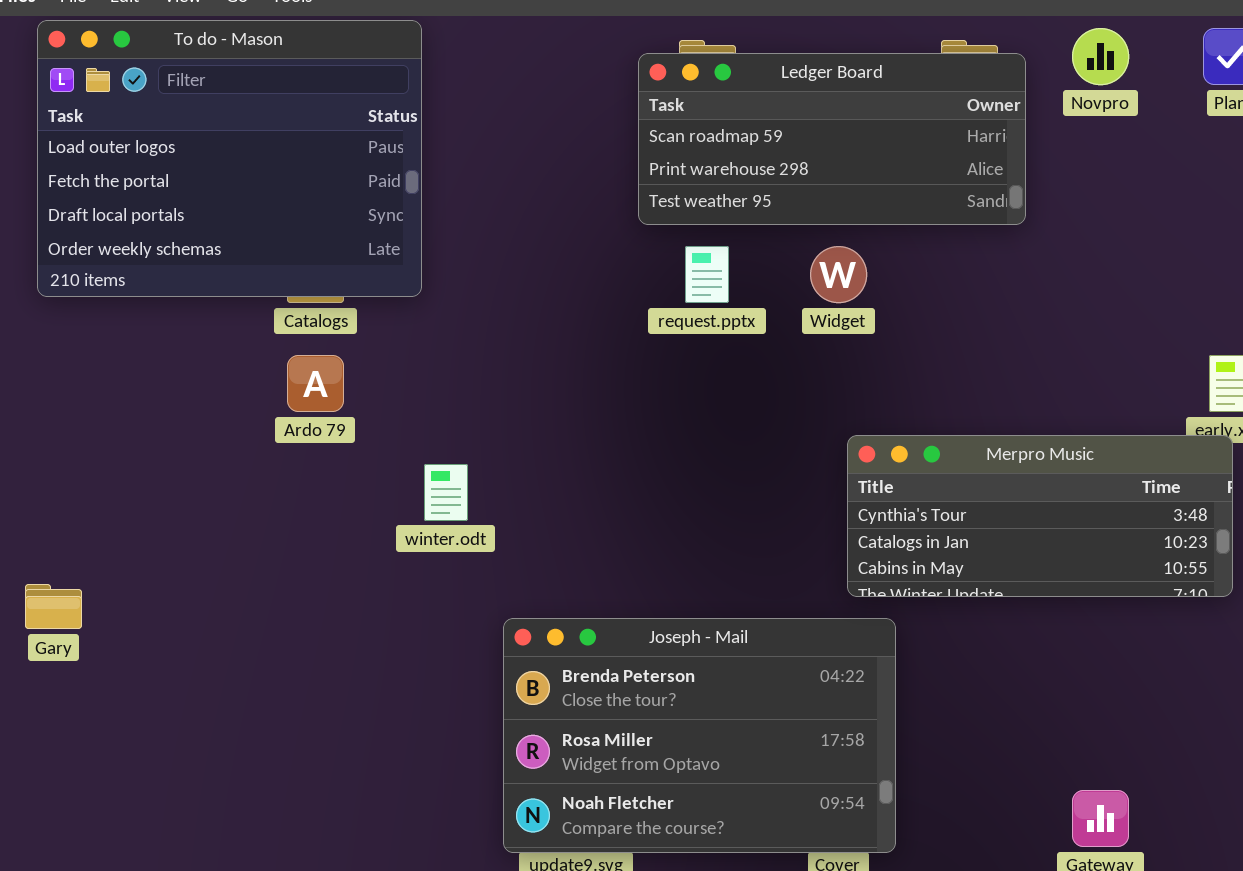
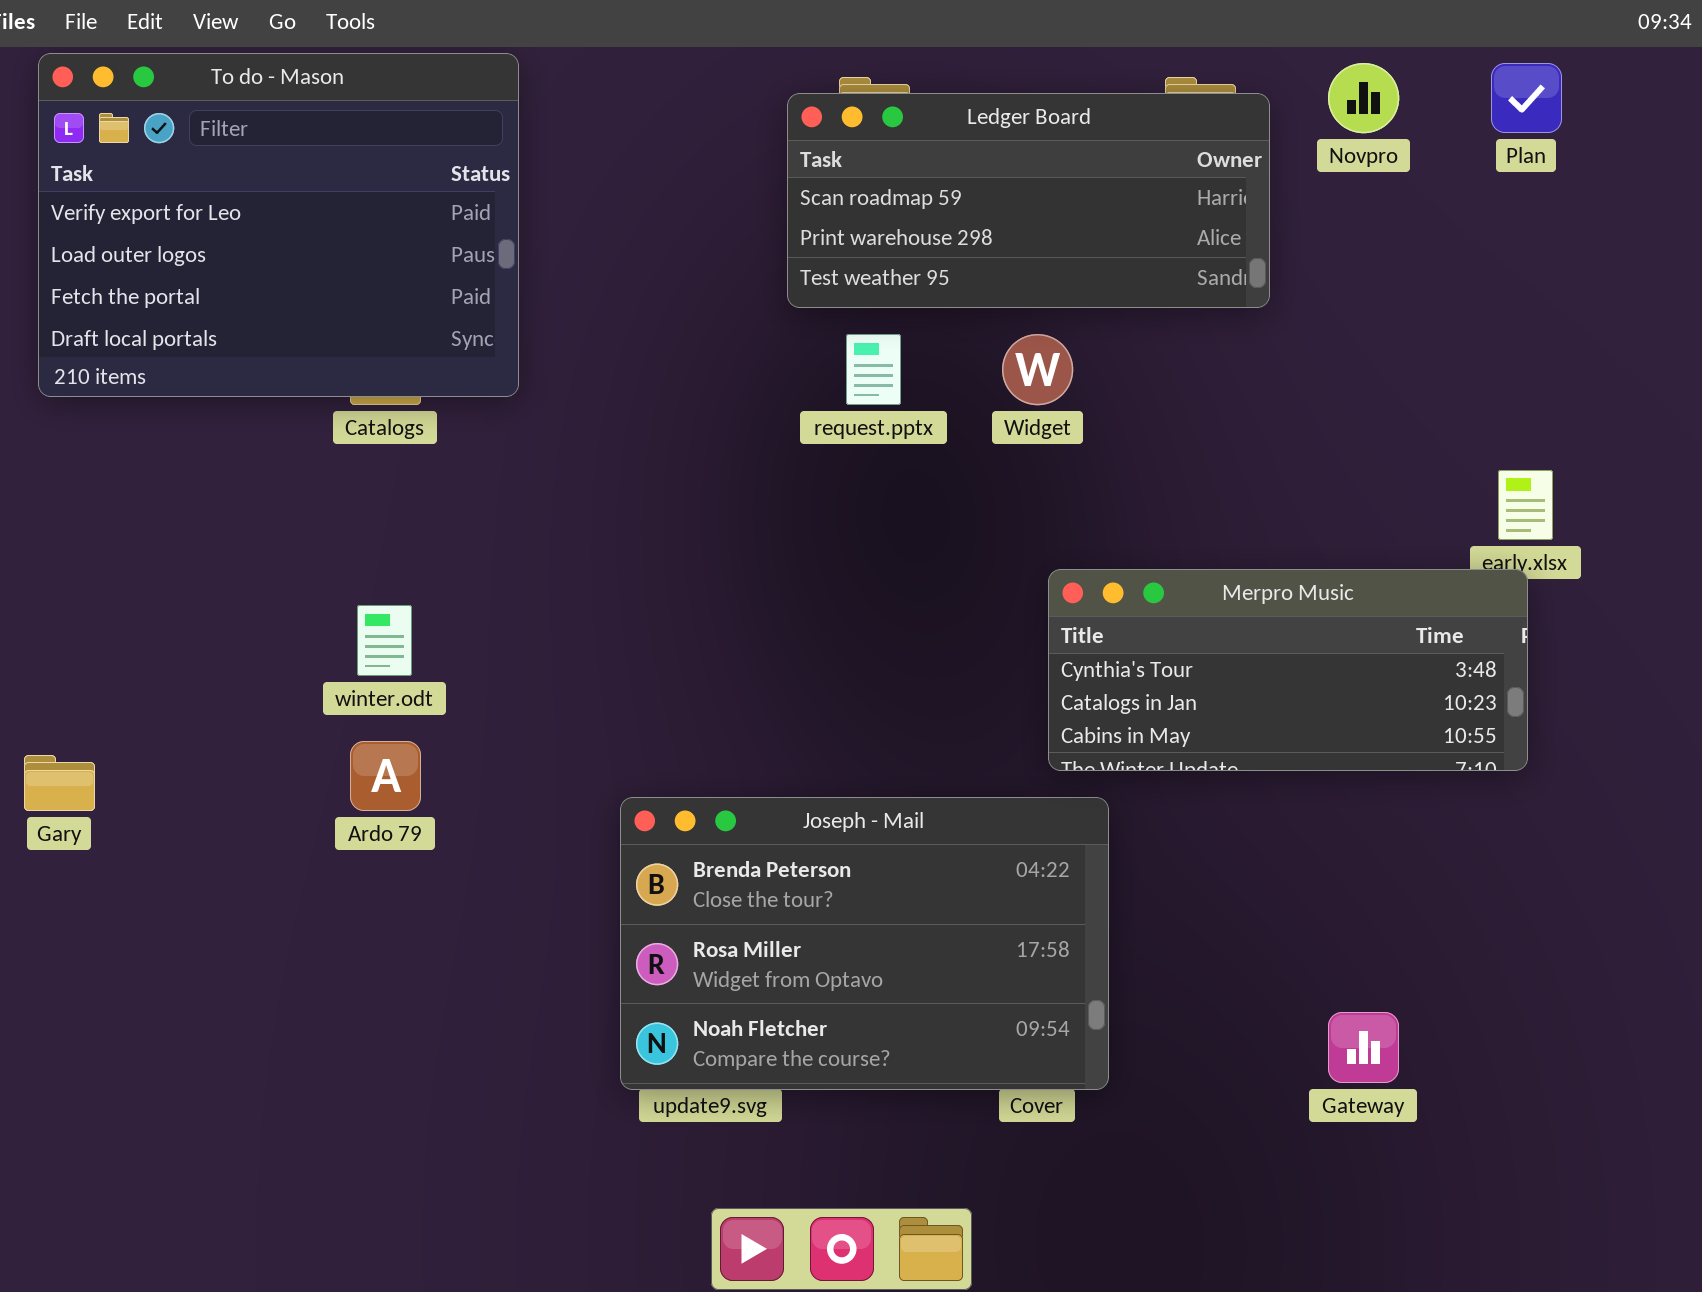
To do - Mason: [37,20,422,297] -> [38,53,519,397], scrolled up 1 row
Ardo 79: [287,355,344,412] -> [350,741,421,811], moved
winter.odt: [424,464,468,521] -> [357,605,412,676], moved

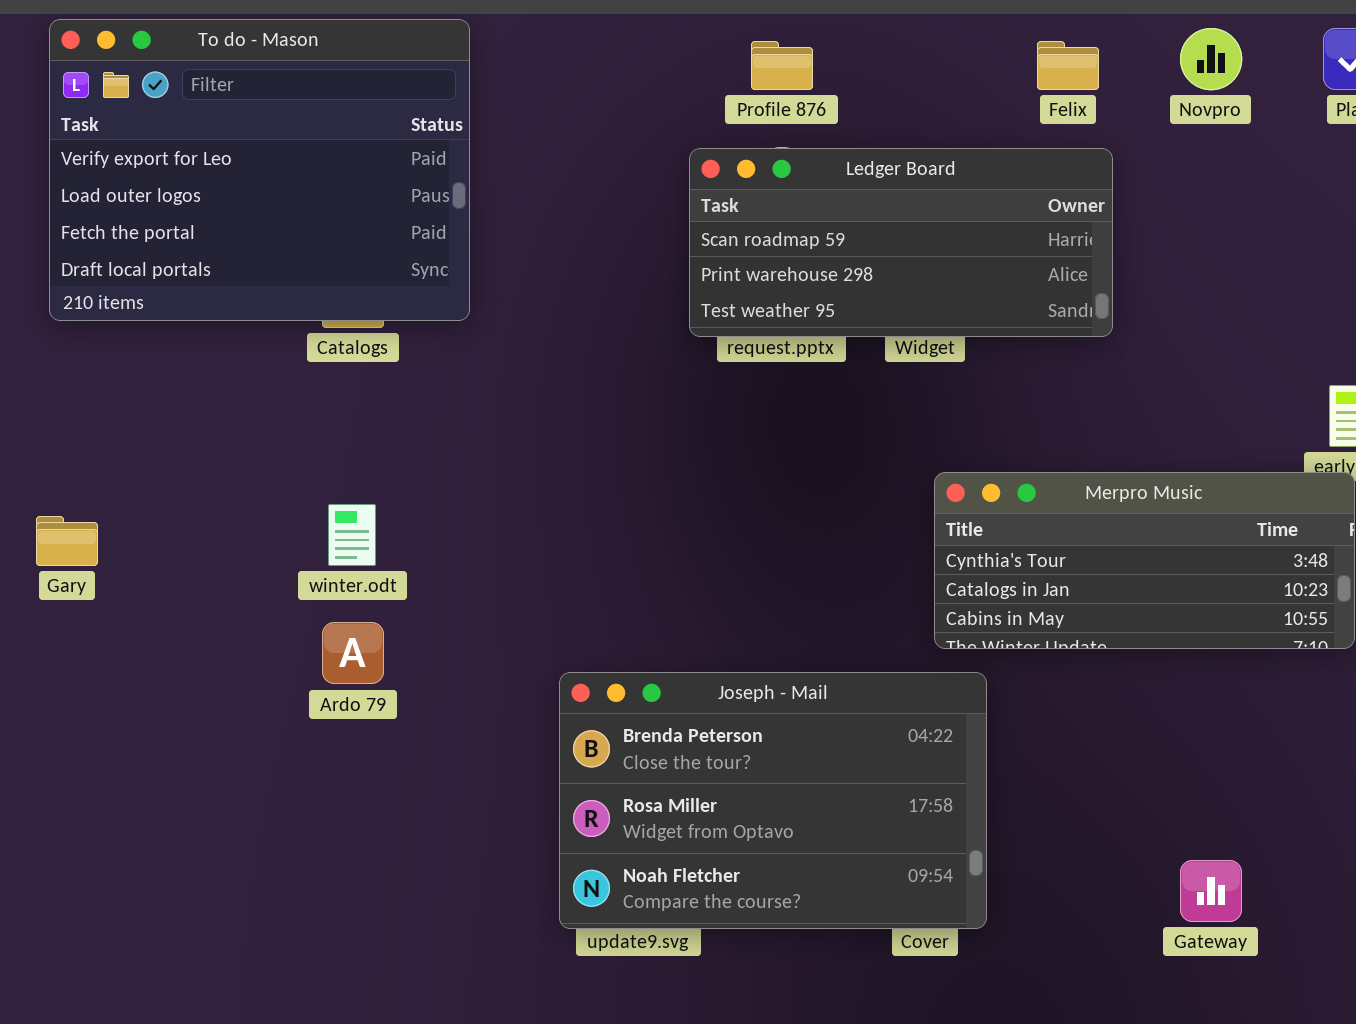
Ledger Board: [787,93,1270,308] -> [689,148,1113,337], moved
Gary: [24,755,95,811] -> [36,516,98,566], moved

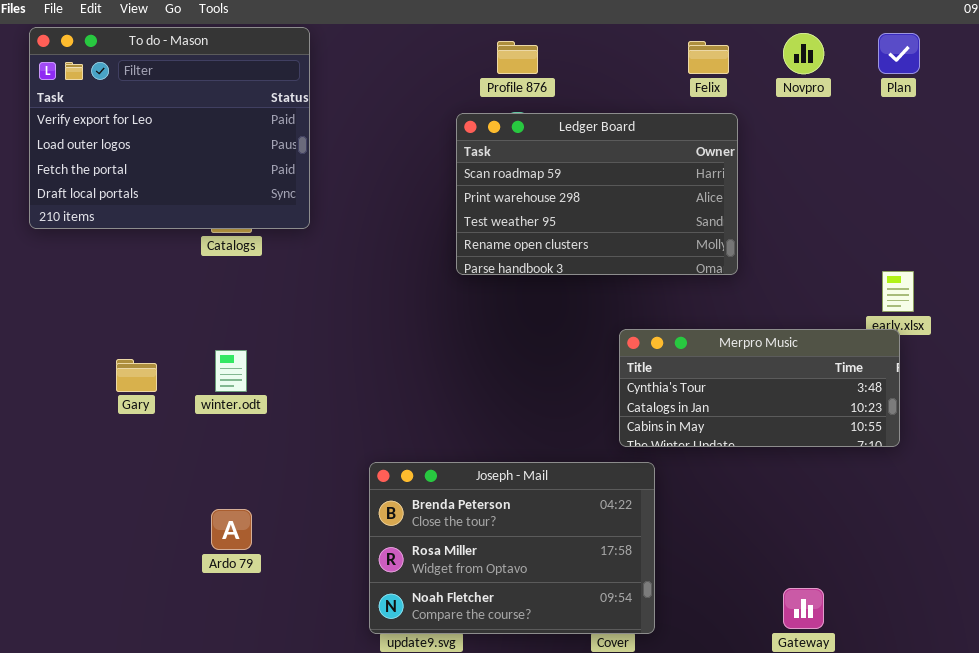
Ledger Board: [689,148,1113,337] -> [456,113,738,275], resized
Gary: [36,516,98,566] -> [116,359,157,392], moved
Ardo 79: [322,622,384,684] -> [211,509,252,550], moved

